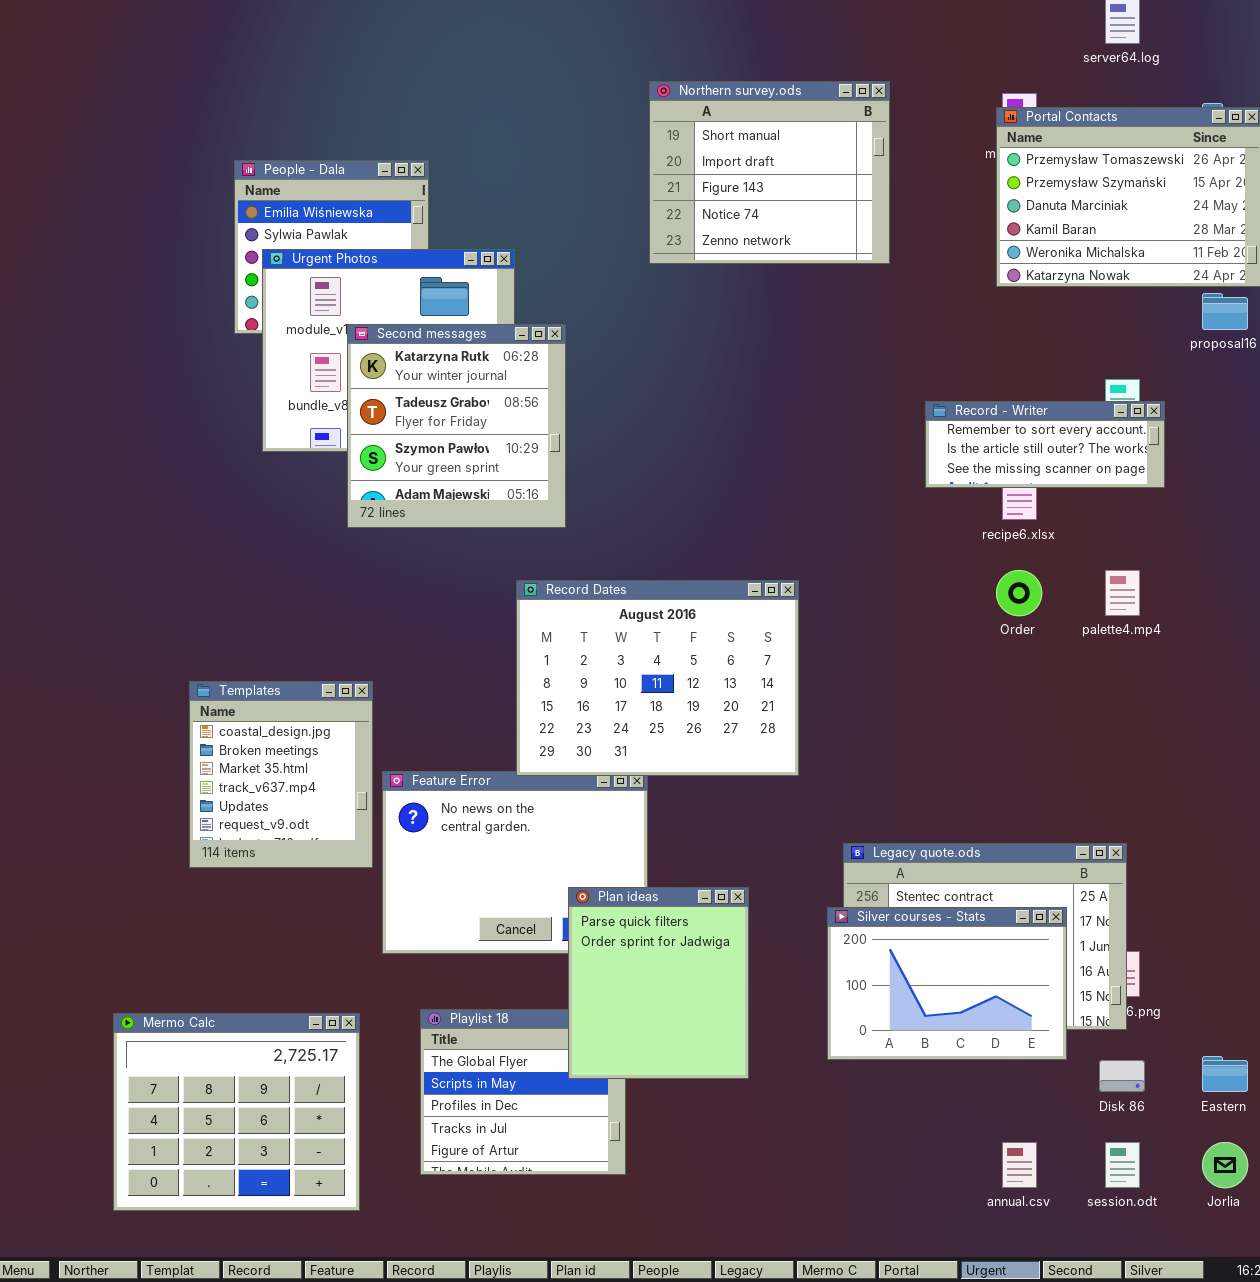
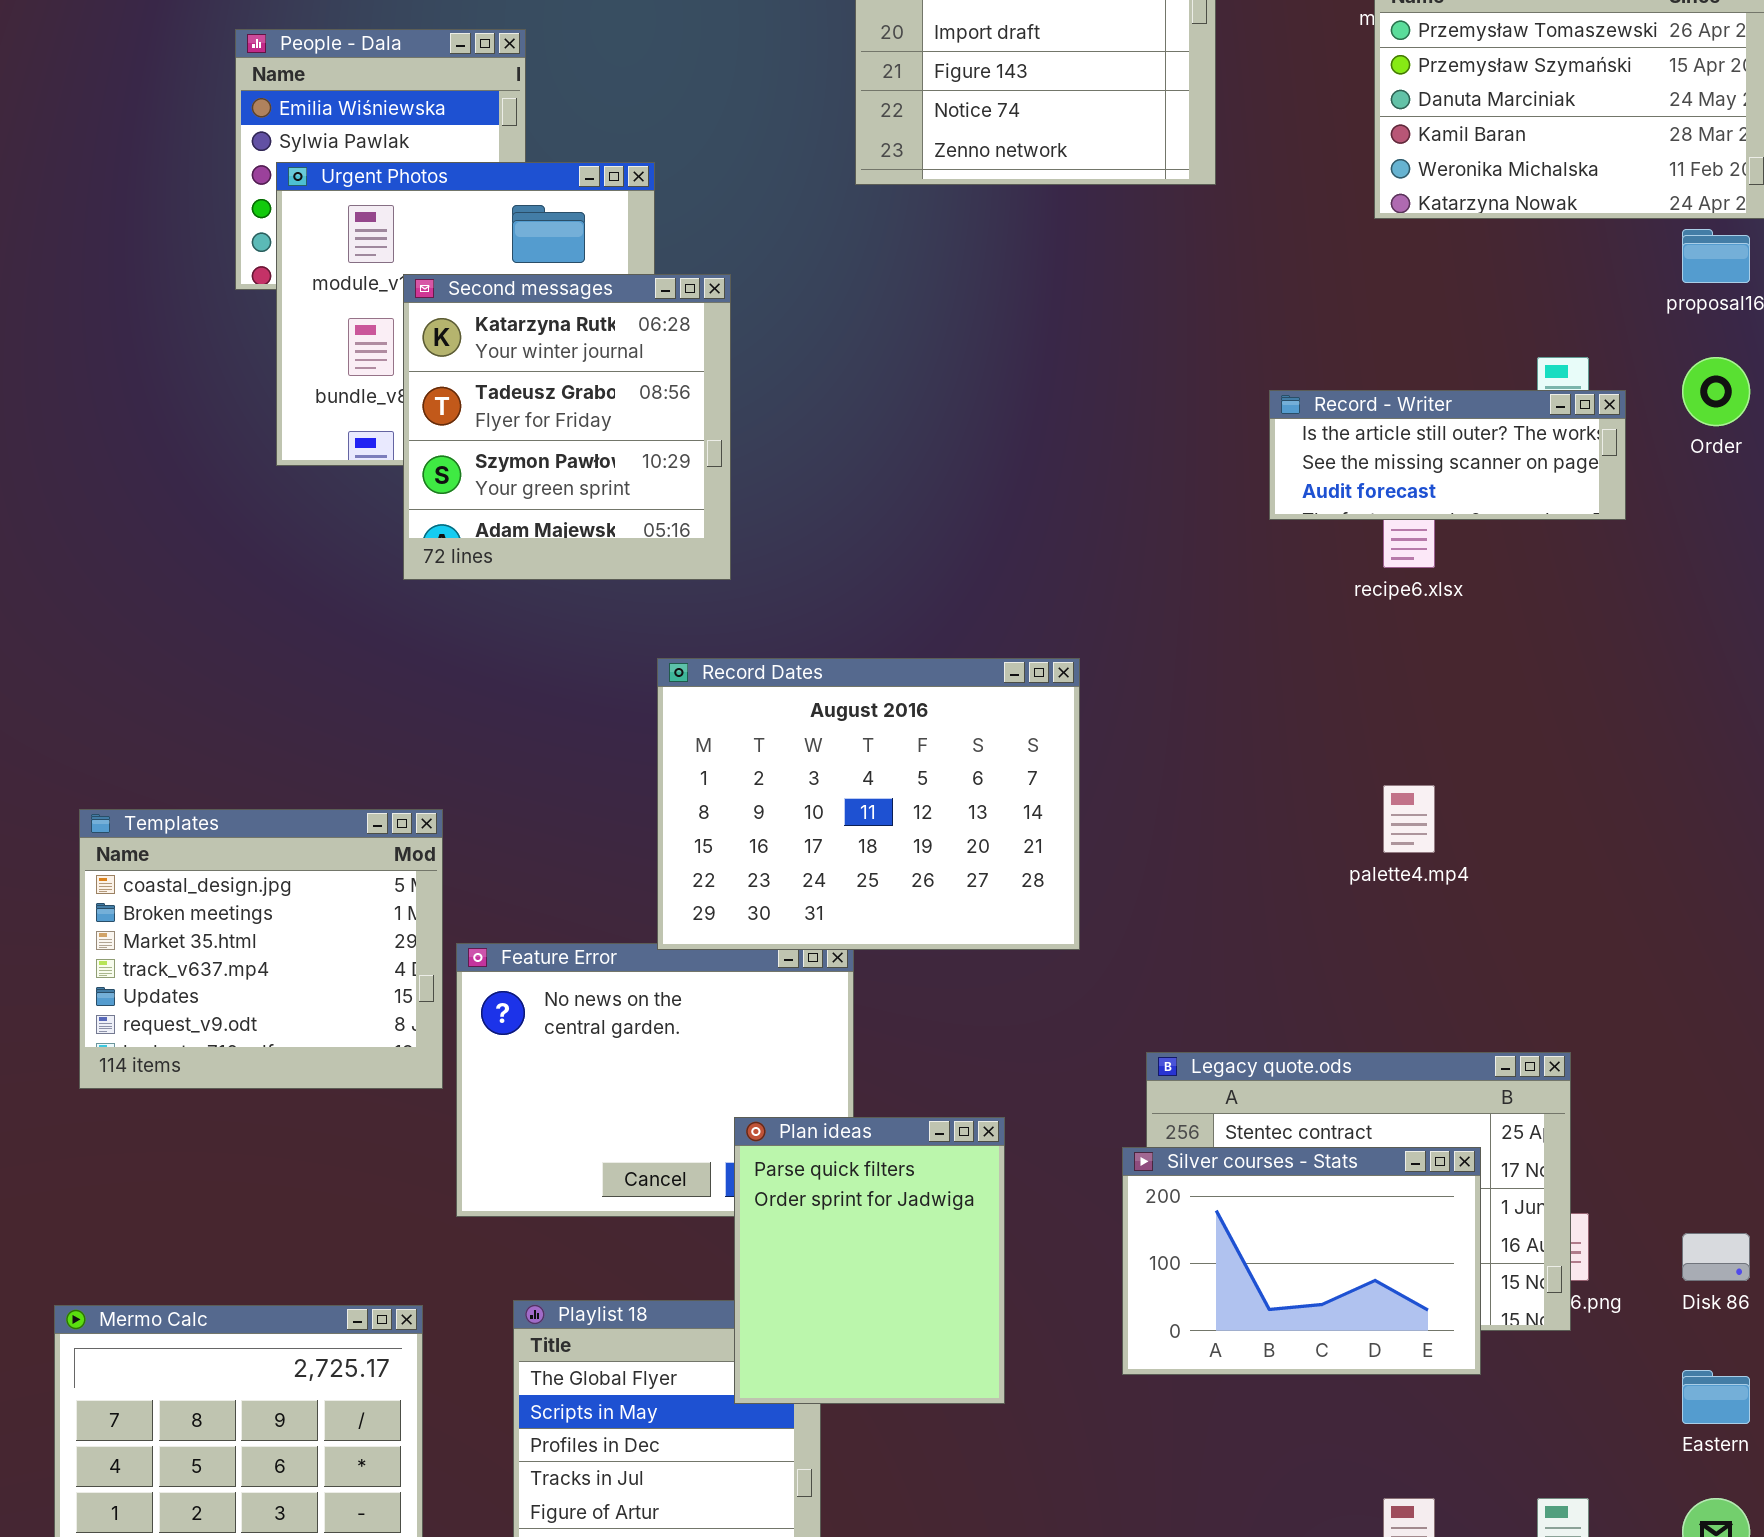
Record - Writer: [925,401,1165,488] -> [1269,390,1626,520], scrolled down 1 row
Order: [996,570,1042,616] -> [1682,357,1750,426], moved
palette4.mp4: [1105,570,1140,616] -> [1383,785,1435,853], moved
Templates: [189,681,373,868] -> [79,809,443,1089], resized
Disk 86: [1099,1060,1145,1092] -> [1682,1233,1750,1281], moved

